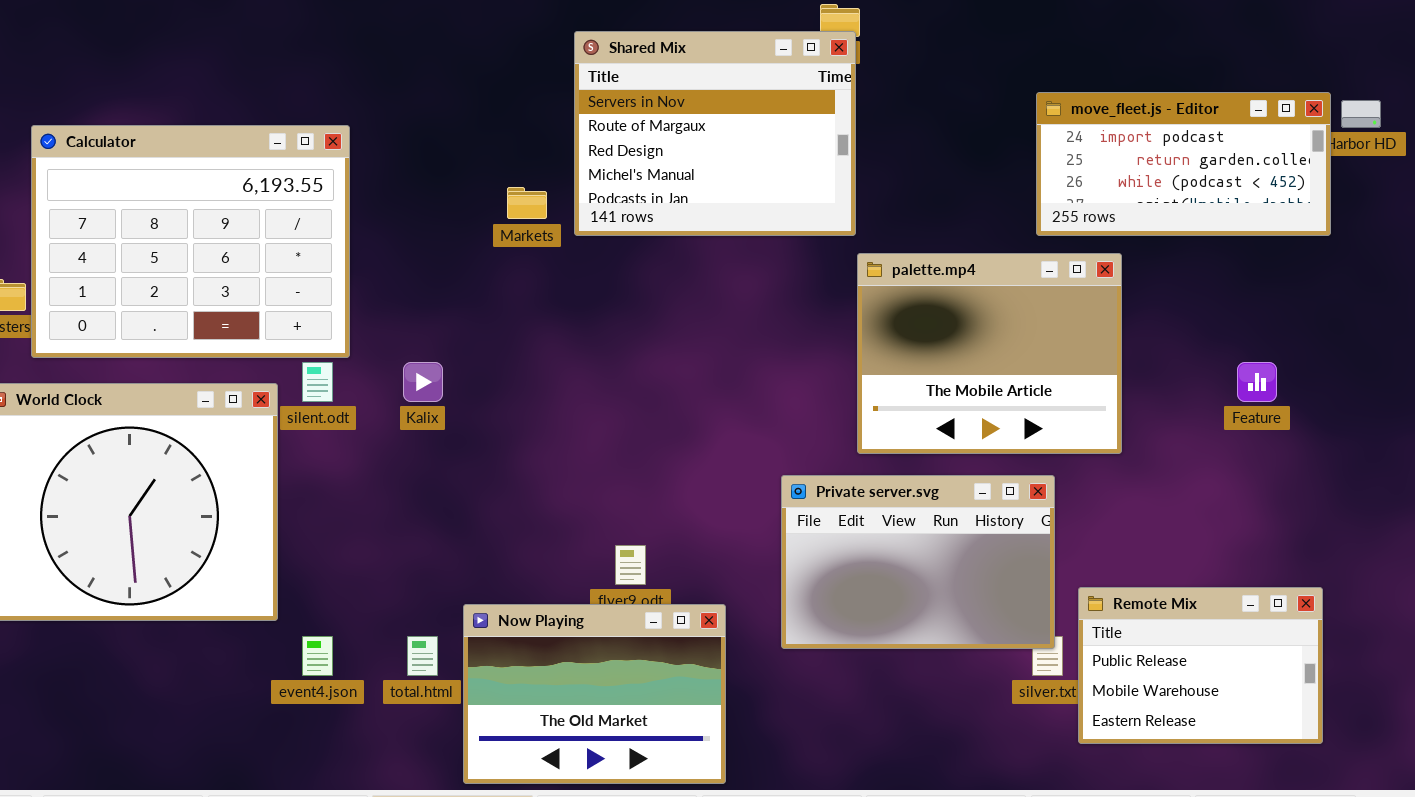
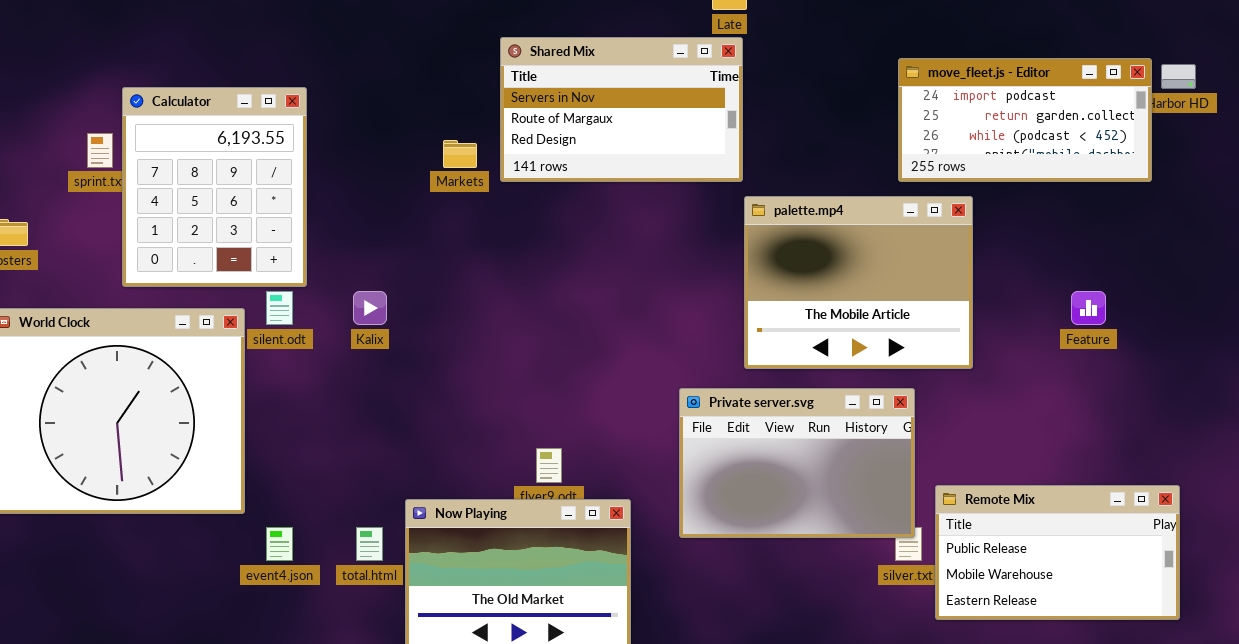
Shared Mix: [574,31,856,236] -> [500,37,743,182], resized
Calculator: [31,125,350,358] -> [122,87,307,287], resized
Remote Mix: [1078,587,1323,744] -> [935,485,1180,620], resized

